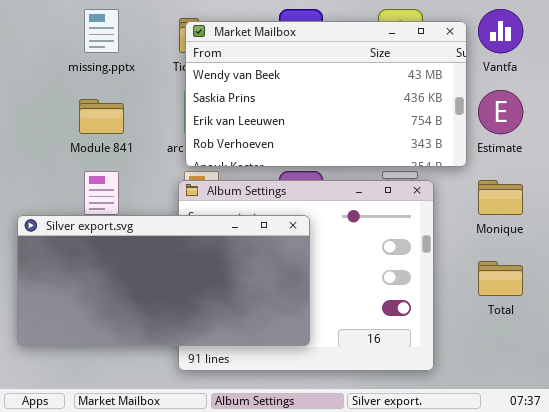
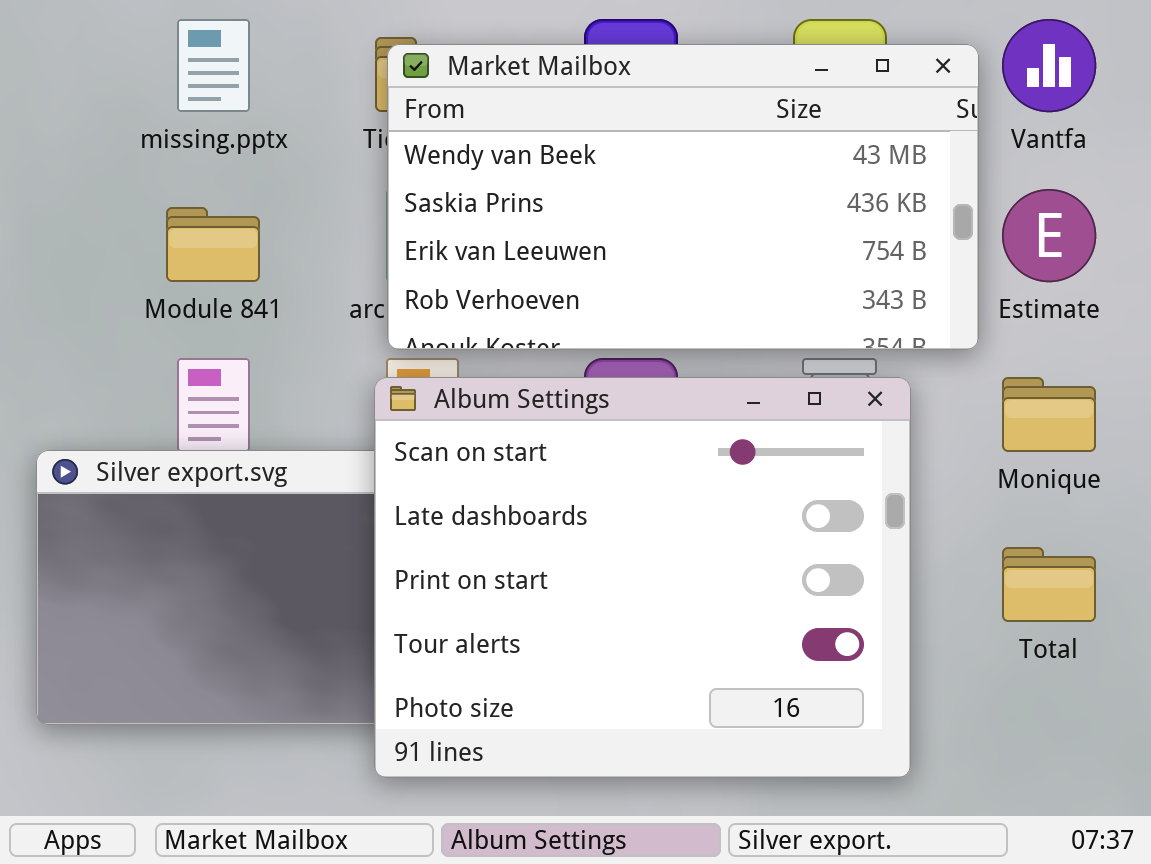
Album Settings: [178,180,434,371] -> [374,377,911,778], raised

